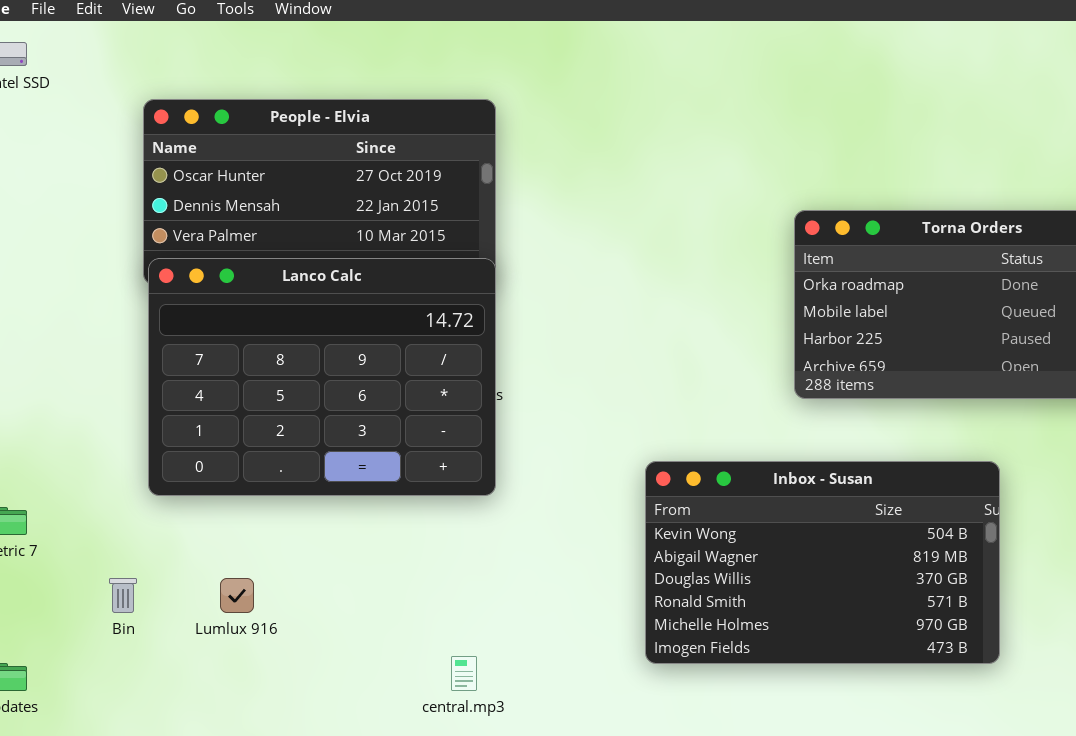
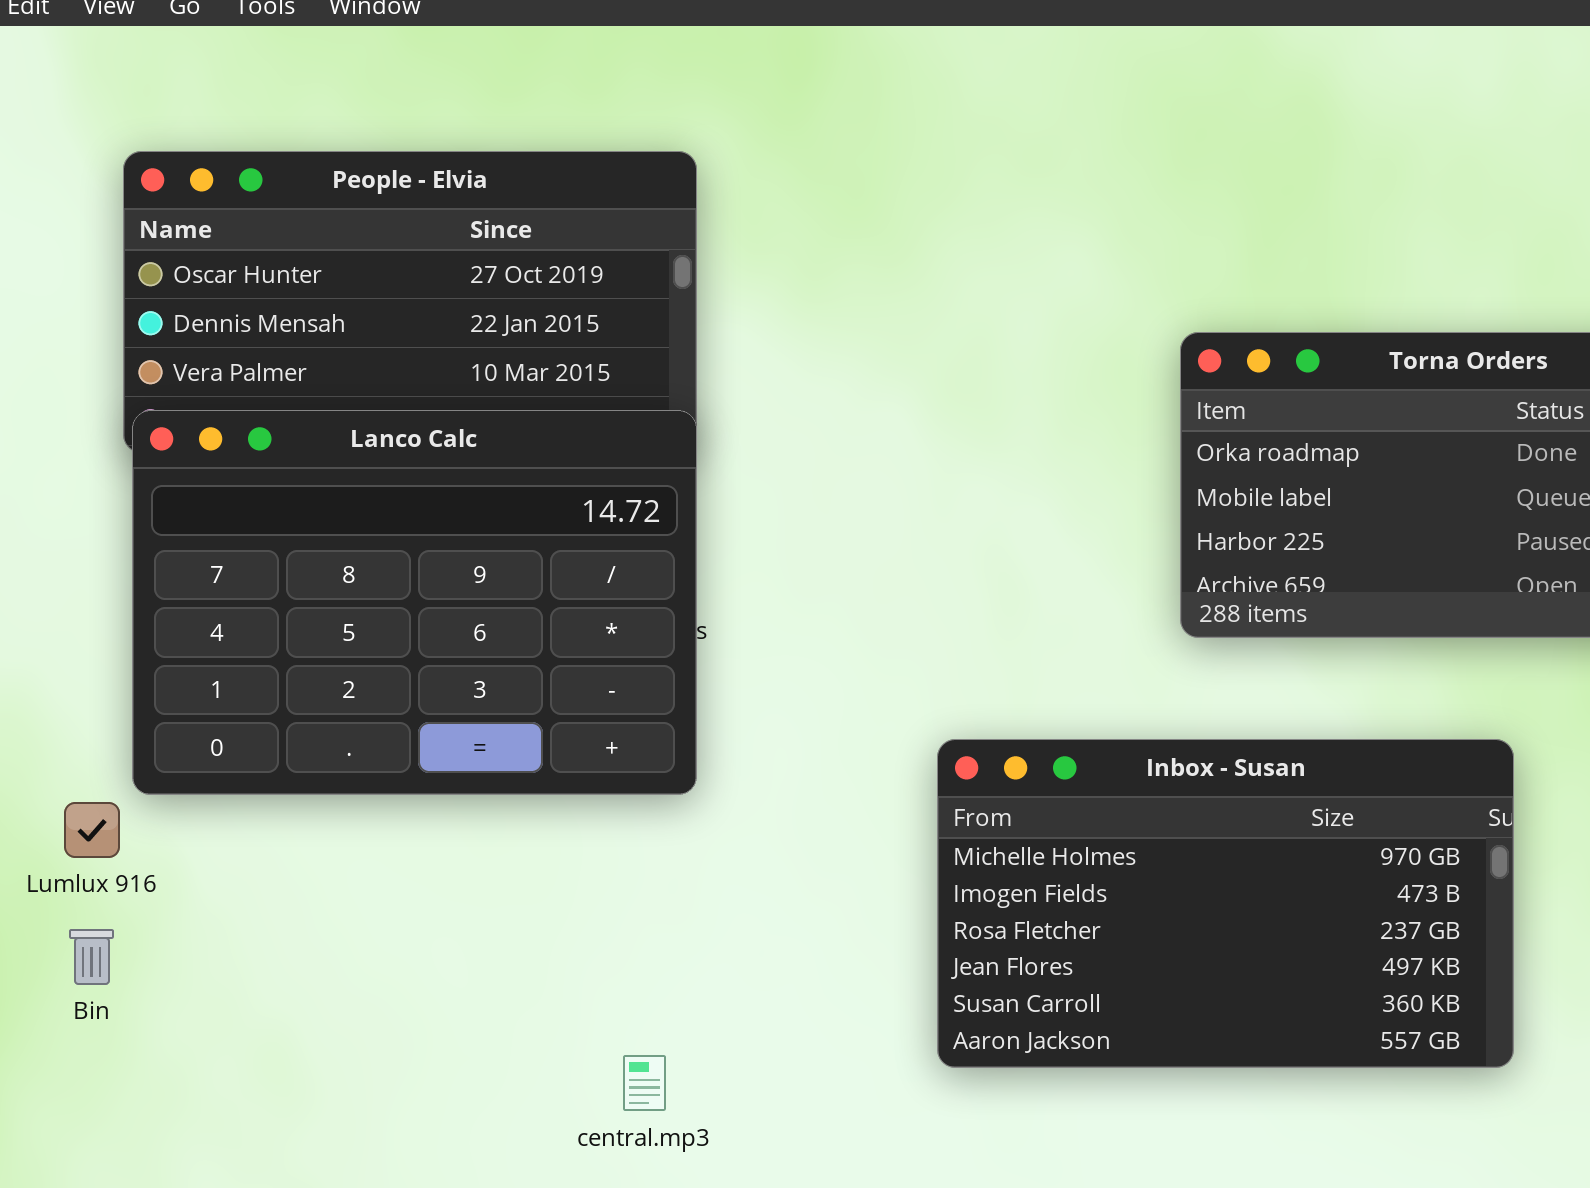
Inbox - Susan: [645,461,1000,664] -> [937,739,1514,1068], scrolled down 4 rows
Lumlux 916: [220,578,254,613] -> [64,802,120,858], moved

